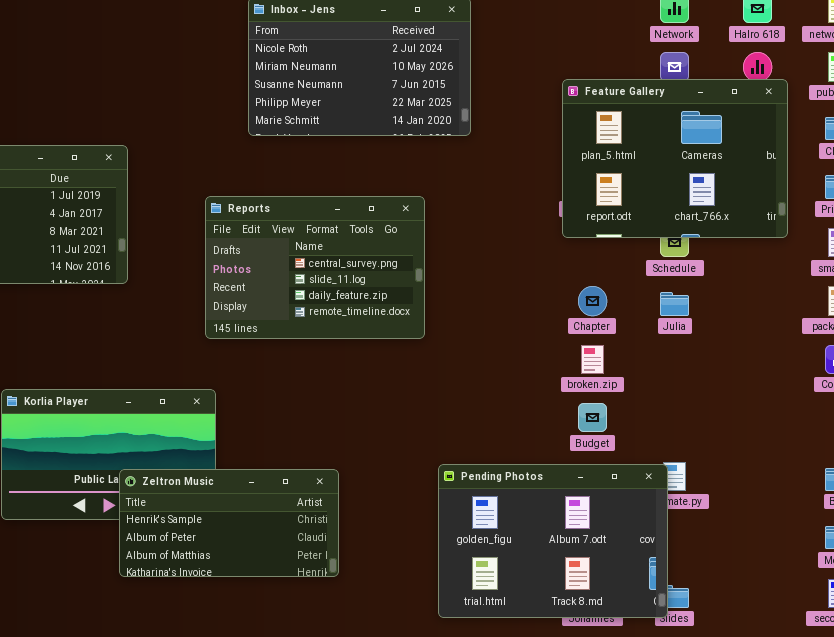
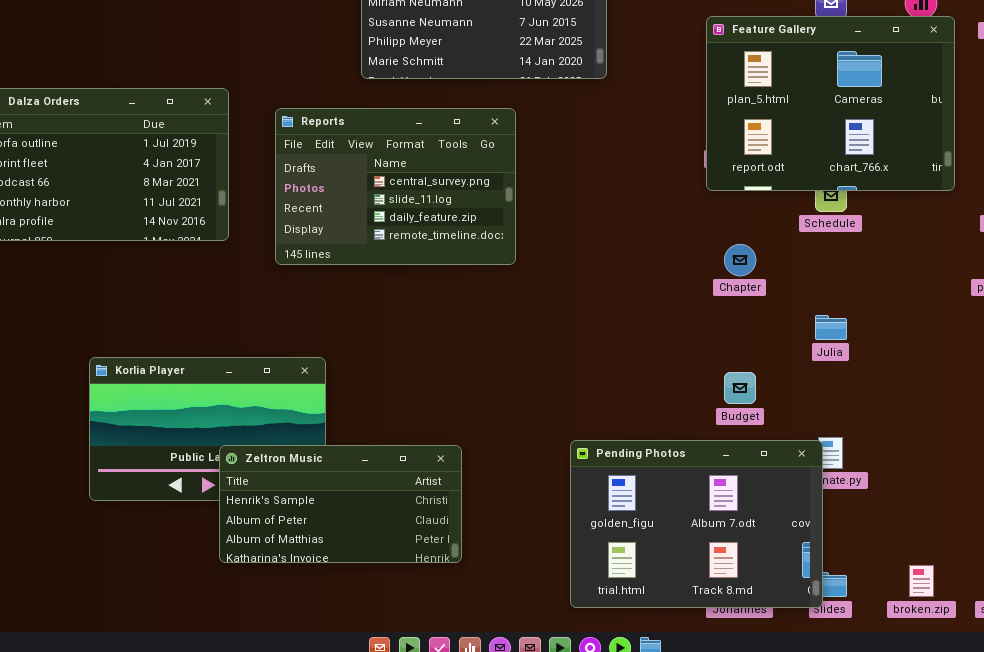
Reports: [205,196,425,339] -> [275,108,516,265], moved
Julia: [660,292,689,316] -> [815,315,847,340], moved
broken.zip: [581,345,604,374] -> [909,565,934,597], moved

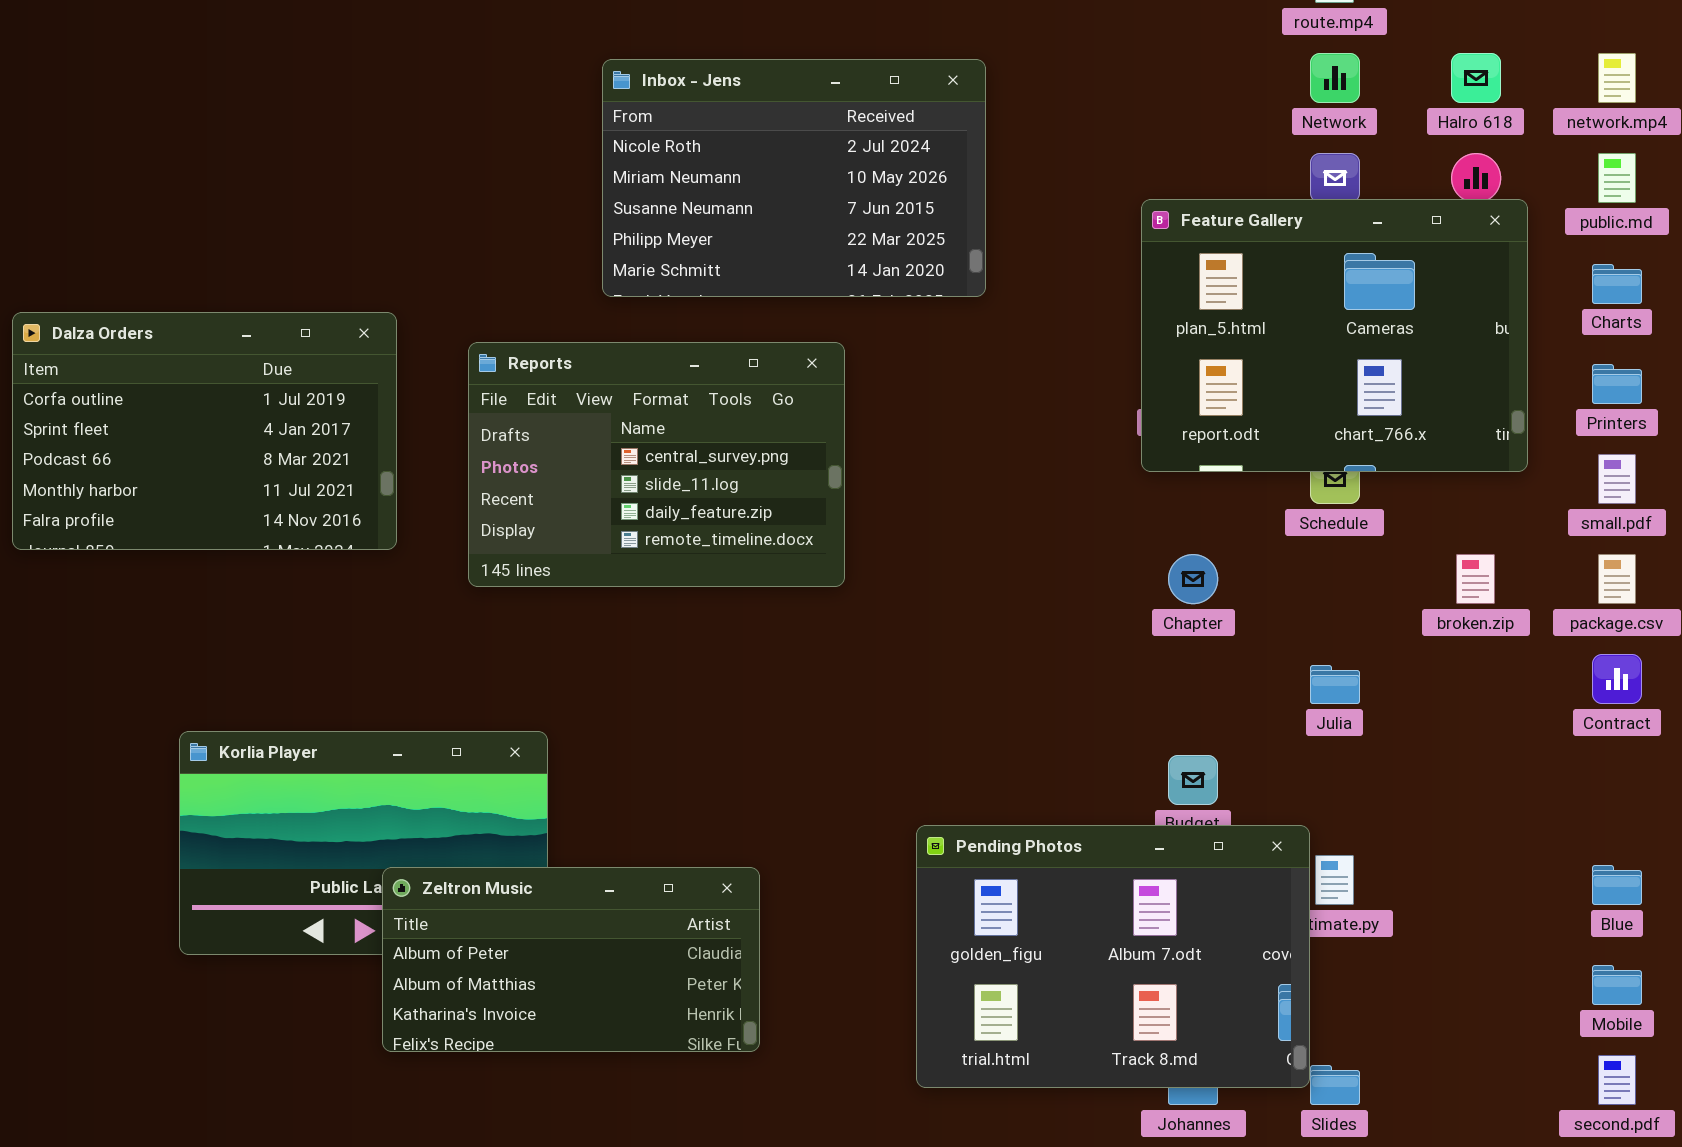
Pending Photos: [570,440,823,608] -> [916,825,1310,1088], moved
Zeltron Music: [219,445,462,563] -> [382,867,760,1052], scrolled down 1 row
broken.zip: [909,565,934,597] -> [1456,554,1495,604], moved

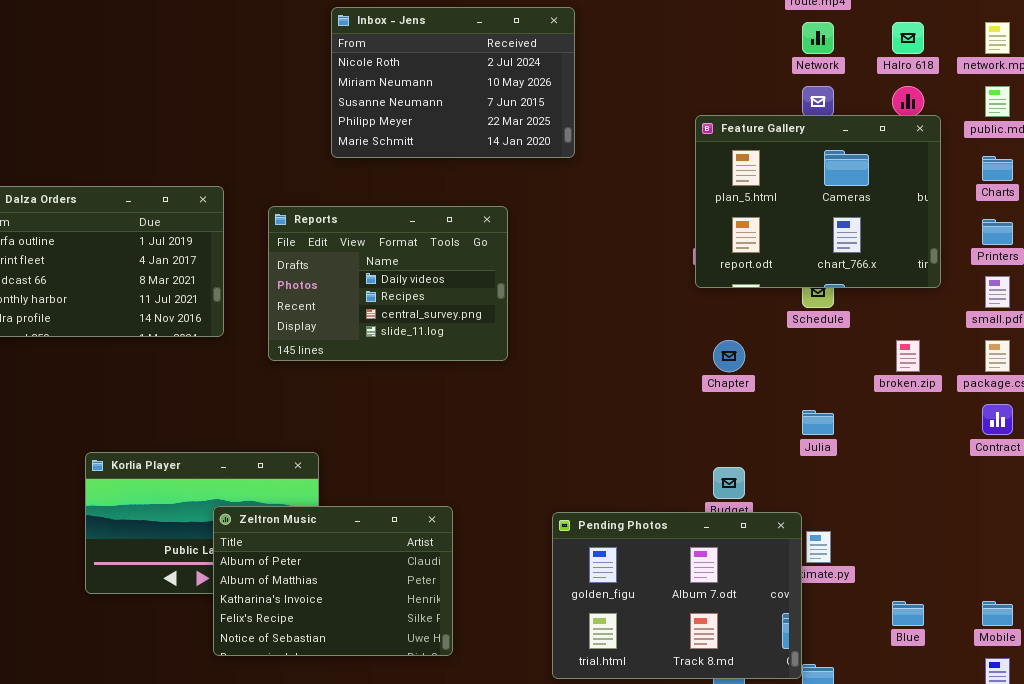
Inbox - Jens: [602,59,986,297] -> [331,7,575,158], moved
Reports: [468,342,845,587] -> [268,206,508,361], scrolled up 2 rows
Blue: [1592,865,1642,905] -> [892,601,924,626], moved
Zeltron Music: [382,867,760,1052] -> [213,506,453,656], resized

